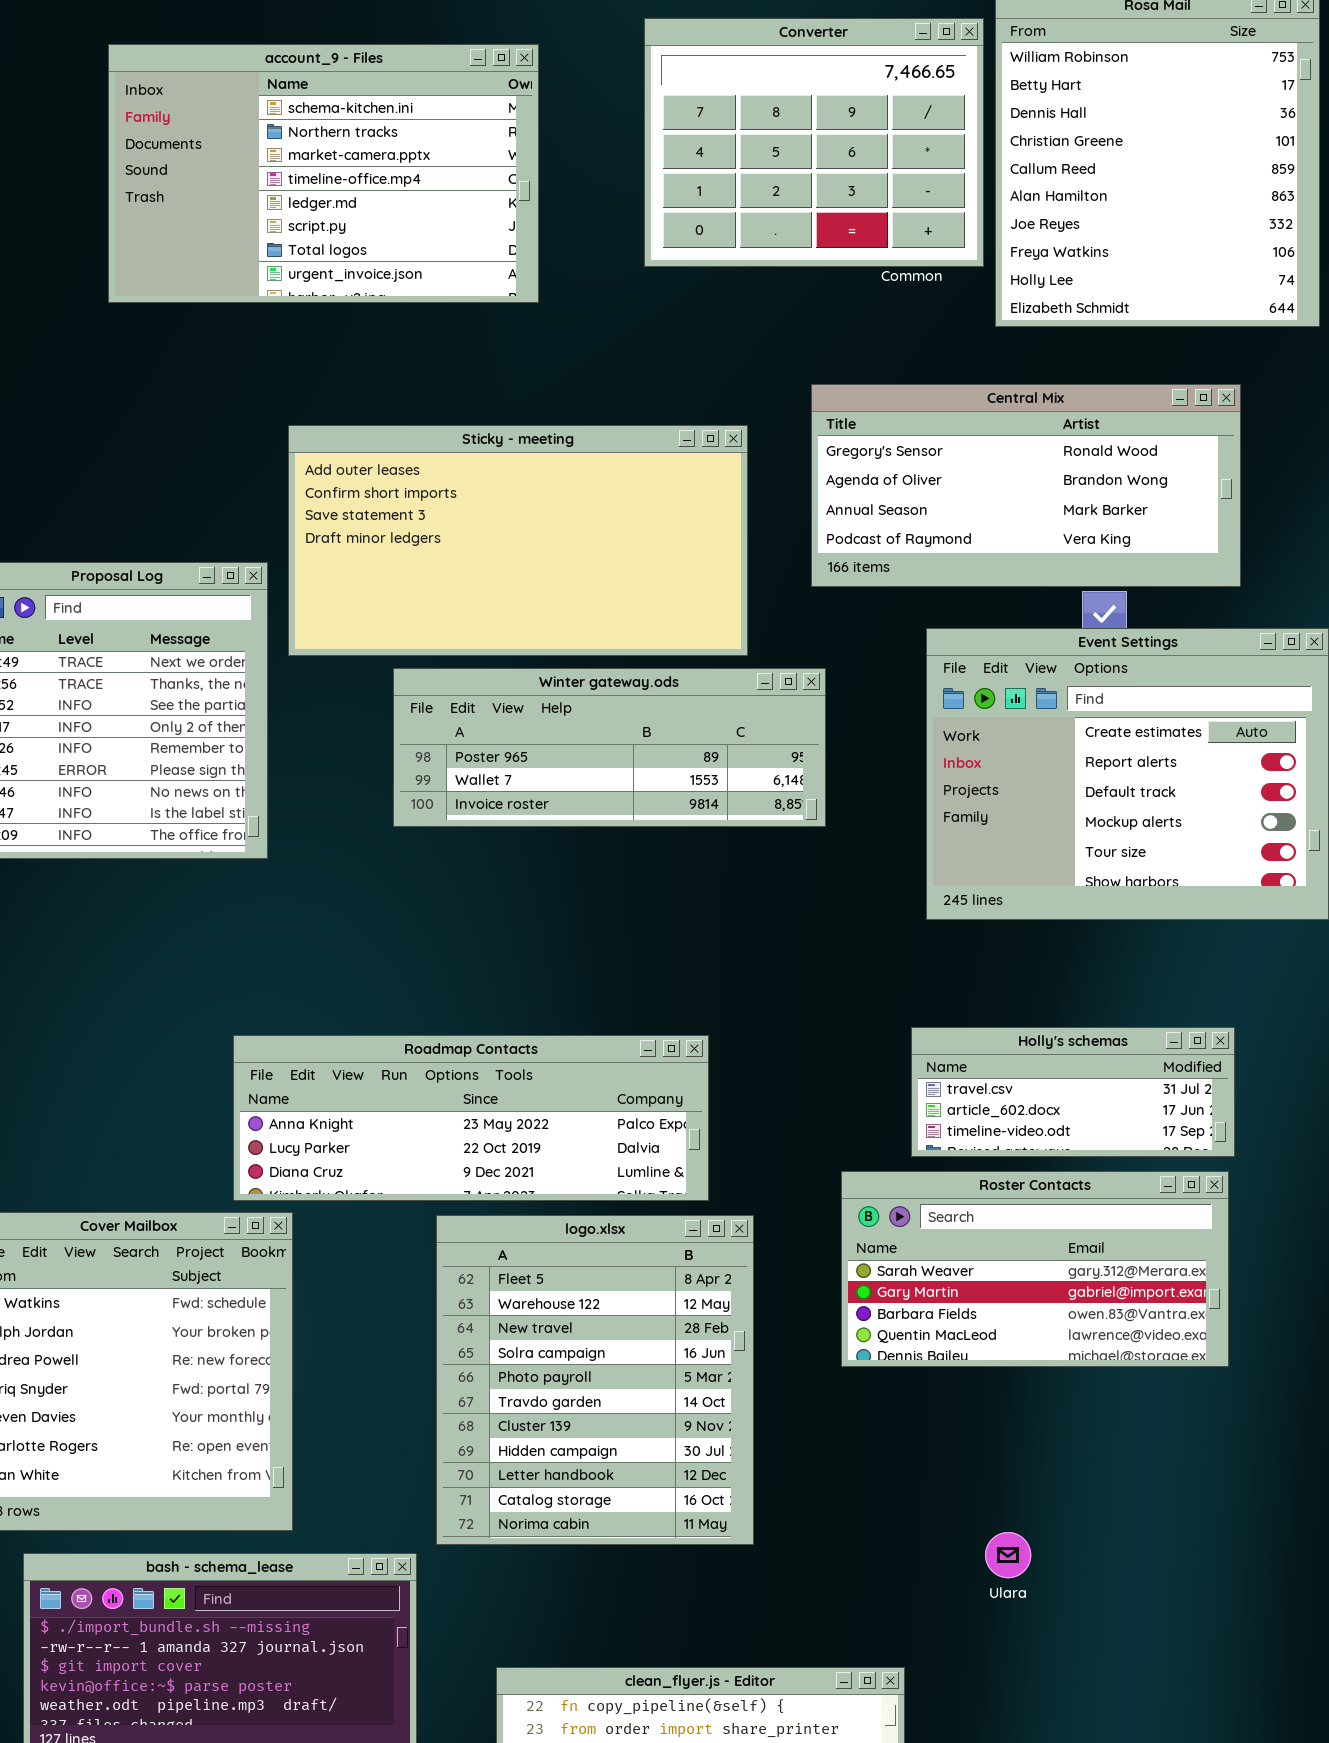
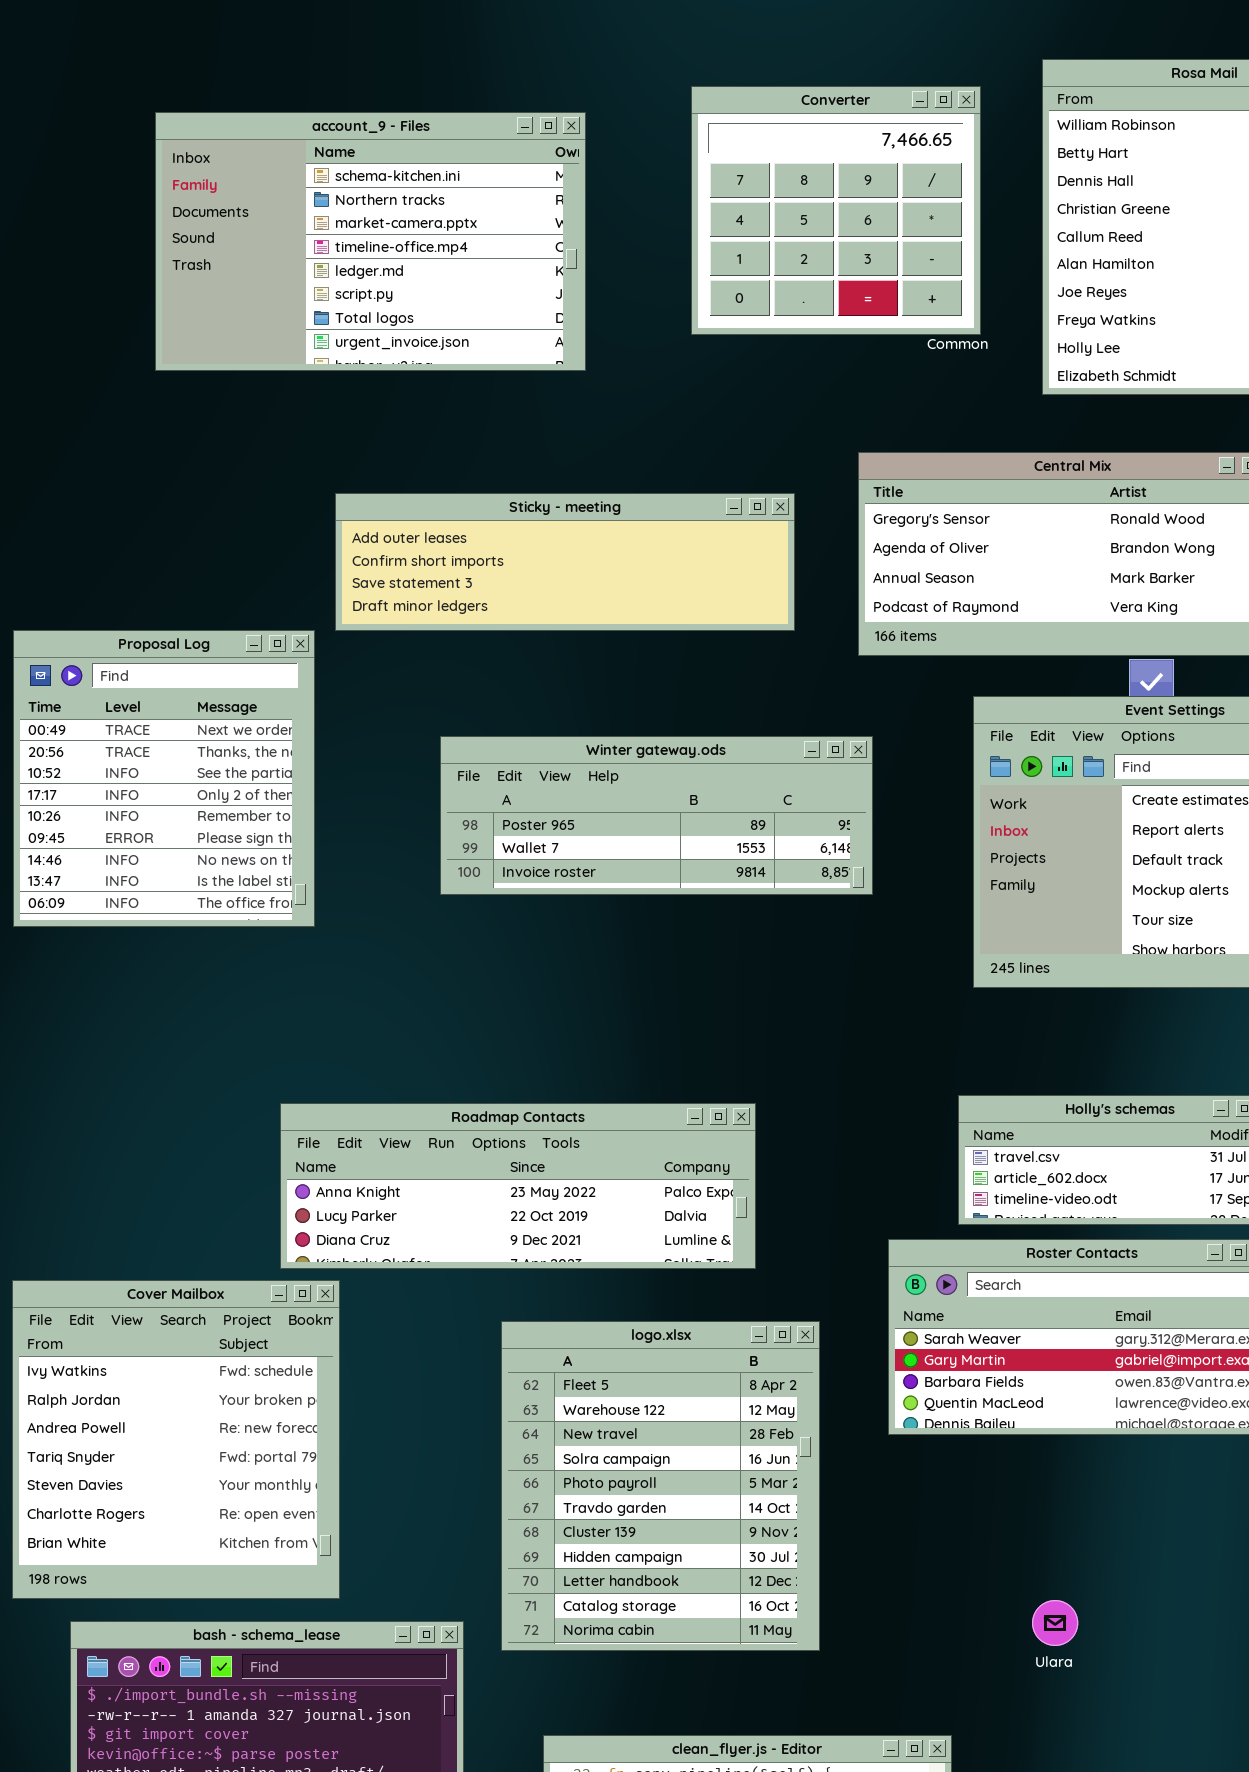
Converter: [644,18,984,267] -> [691,86,981,335], resized
Sticky - meeting: [288,425,748,656] -> [335,493,795,631], resized
logo.xlsx: [436,1215,754,1545] -> [501,1321,820,1651], moved

